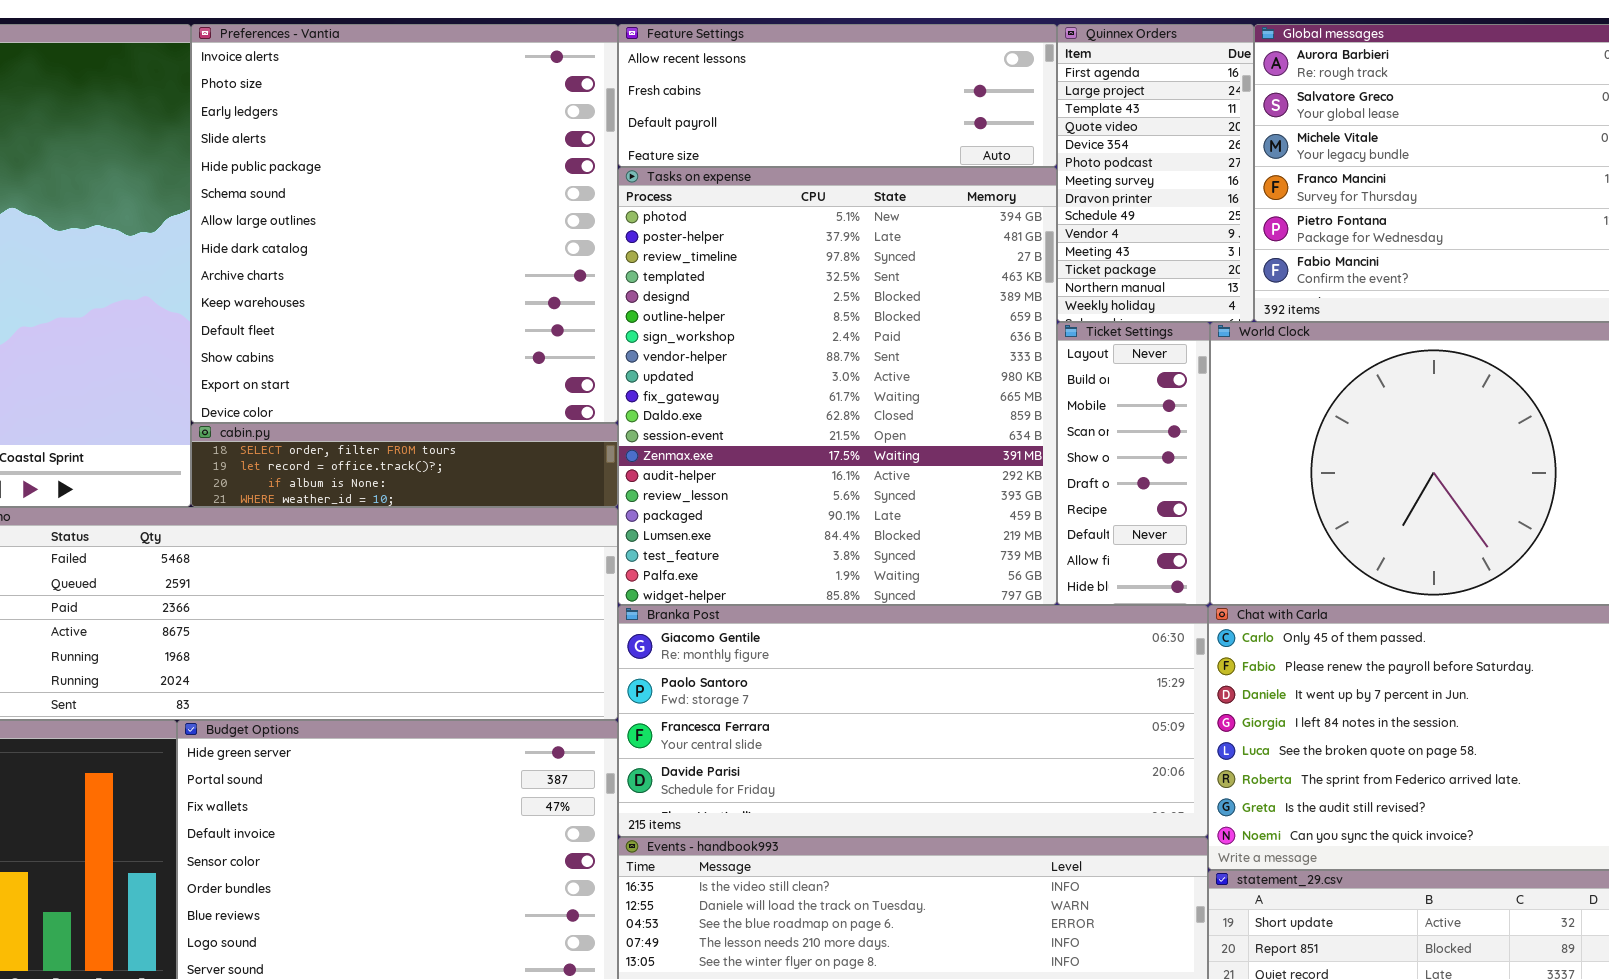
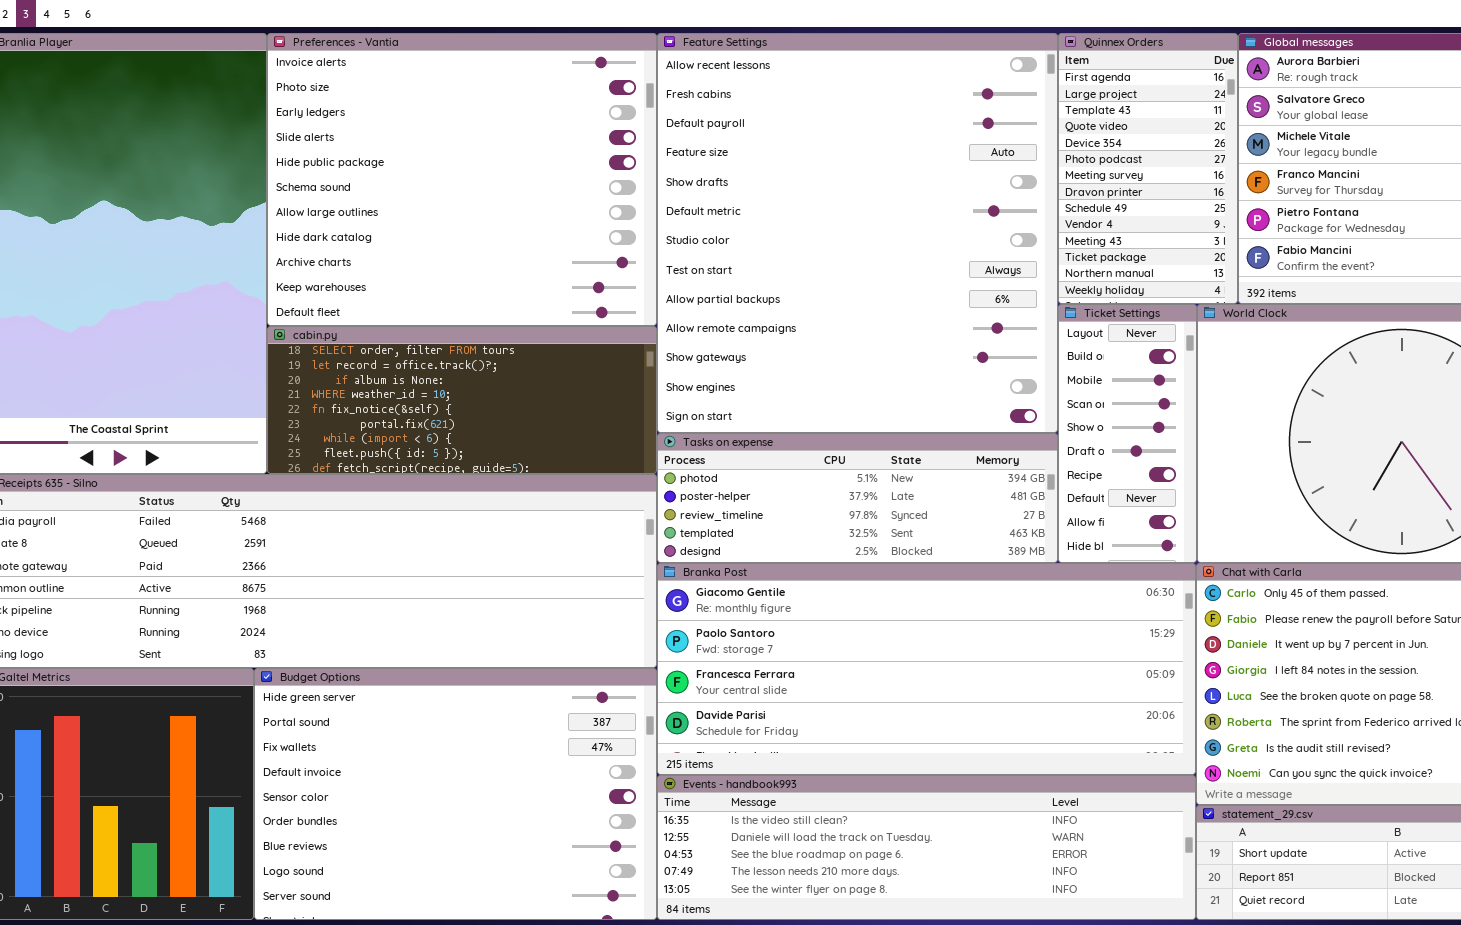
Preferences - Vantia: [191,24,618,423] -> [267,33,657,326], resized
Feature Settings: [618,24,1057,167] -> [657,33,1058,433], resized
Tasks on expense: [618,167,1057,605] -> [657,433,1058,563], resized
cabin.py: [191,423,618,507] -> [267,326,657,474], resized

